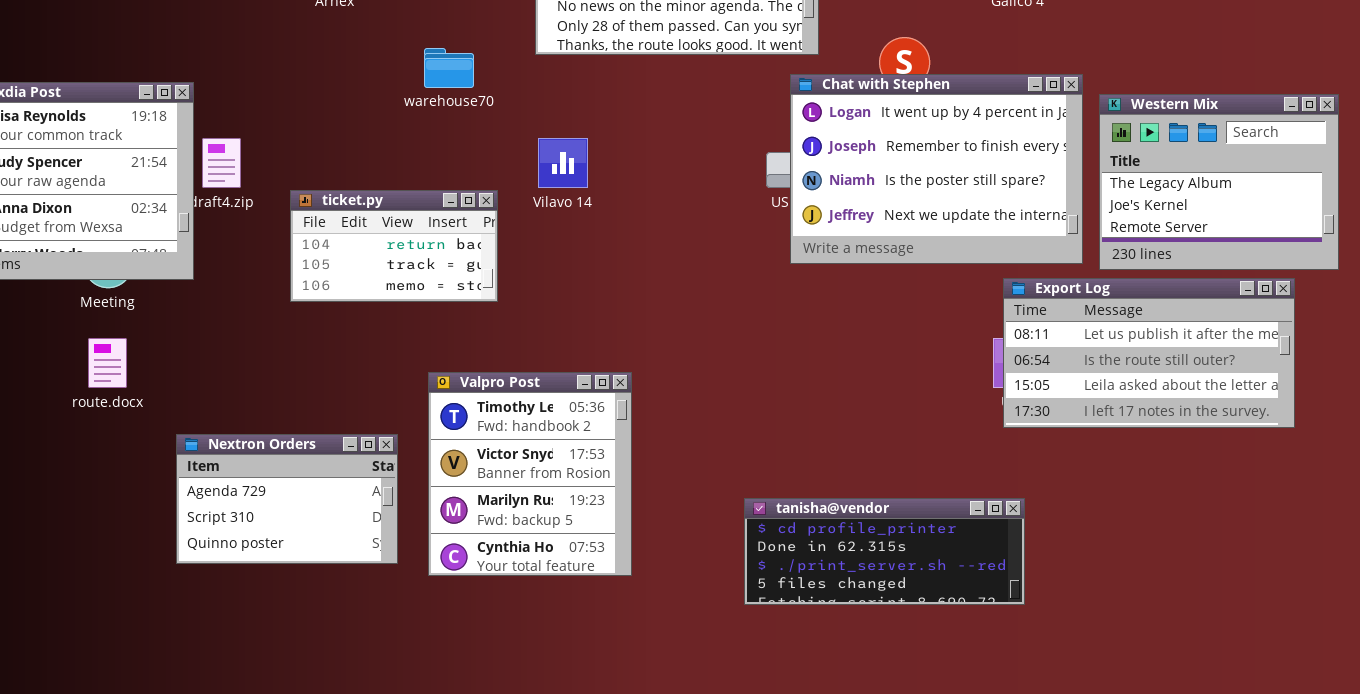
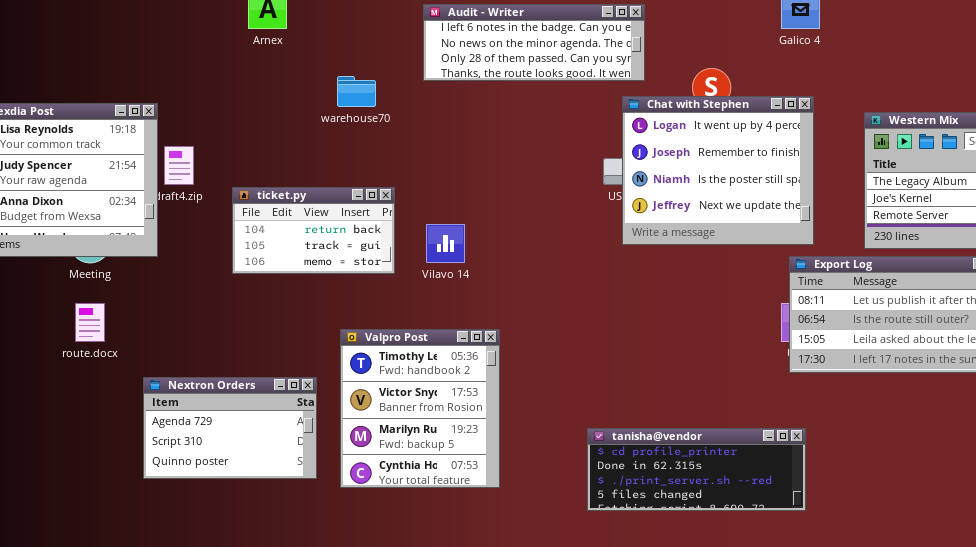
Chat with Stephen: [790,74,1083,264] -> [622,96,814,245], resized
Vilavo 14: [538,138,588,188] -> [426,224,465,263], moved

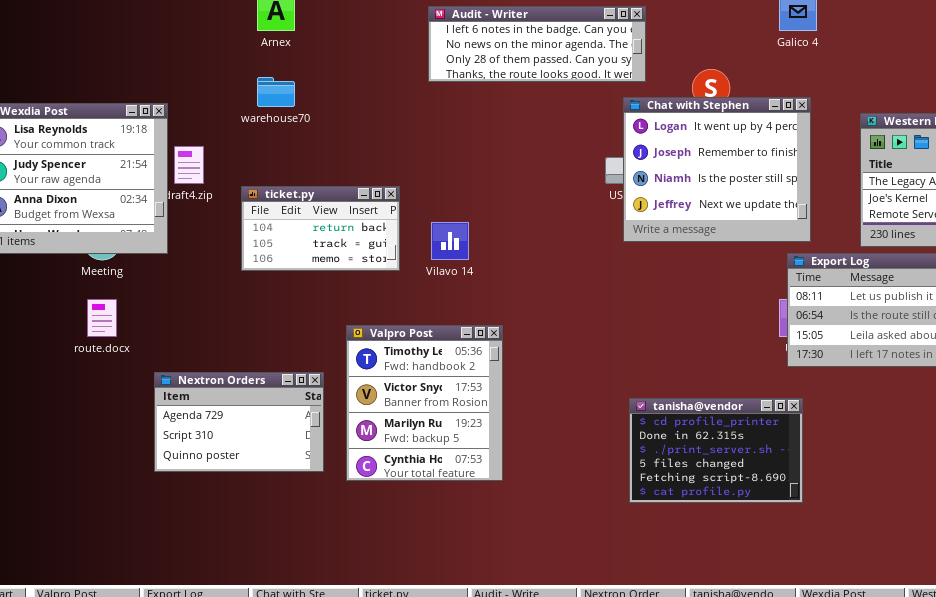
warehouse70: [337,76,376,107] -> [257,77,295,107], moved
tanisha@vendor: [587,428,806,511] -> [629,398,803,503], resized

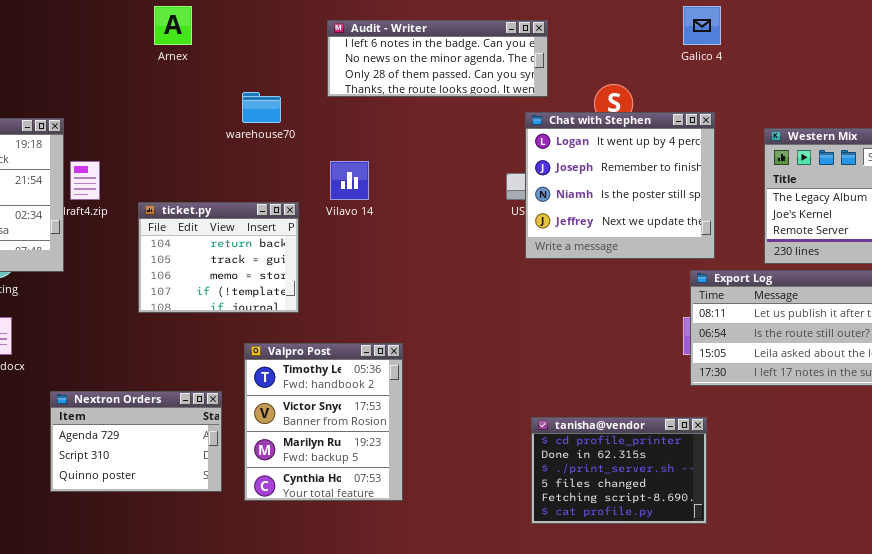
warehouse70: [257,77,295,107] -> [242,92,281,123], moved
ticket.py: [241,186,400,271] -> [138,202,299,313], resized
Vilavo 14: [431,222,469,260] -> [330,161,369,200], moved

